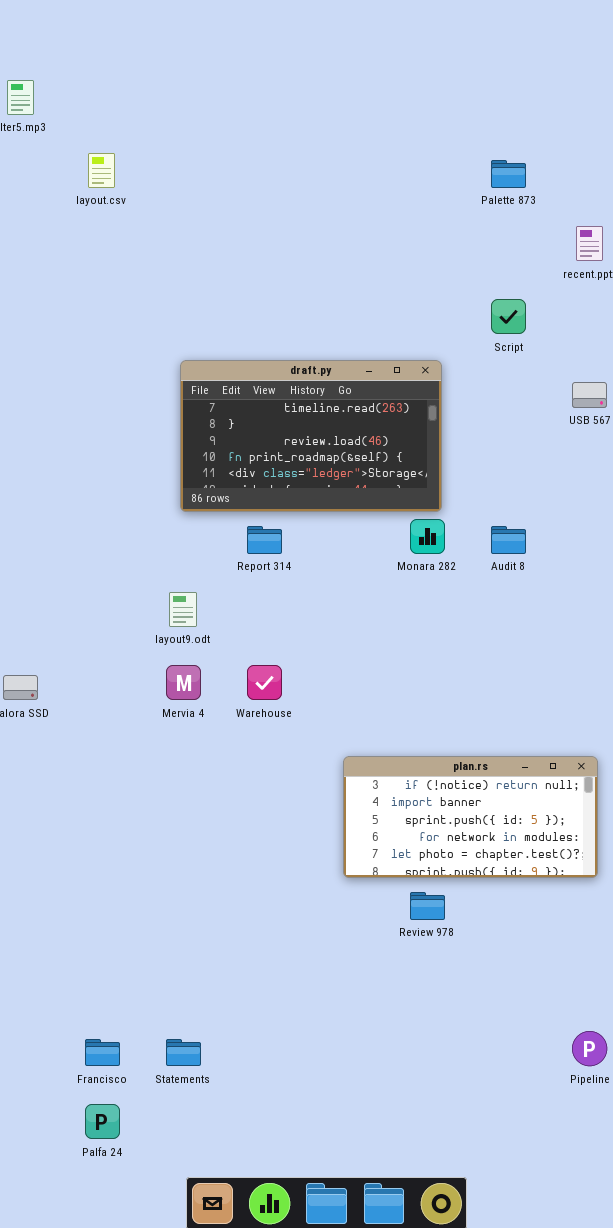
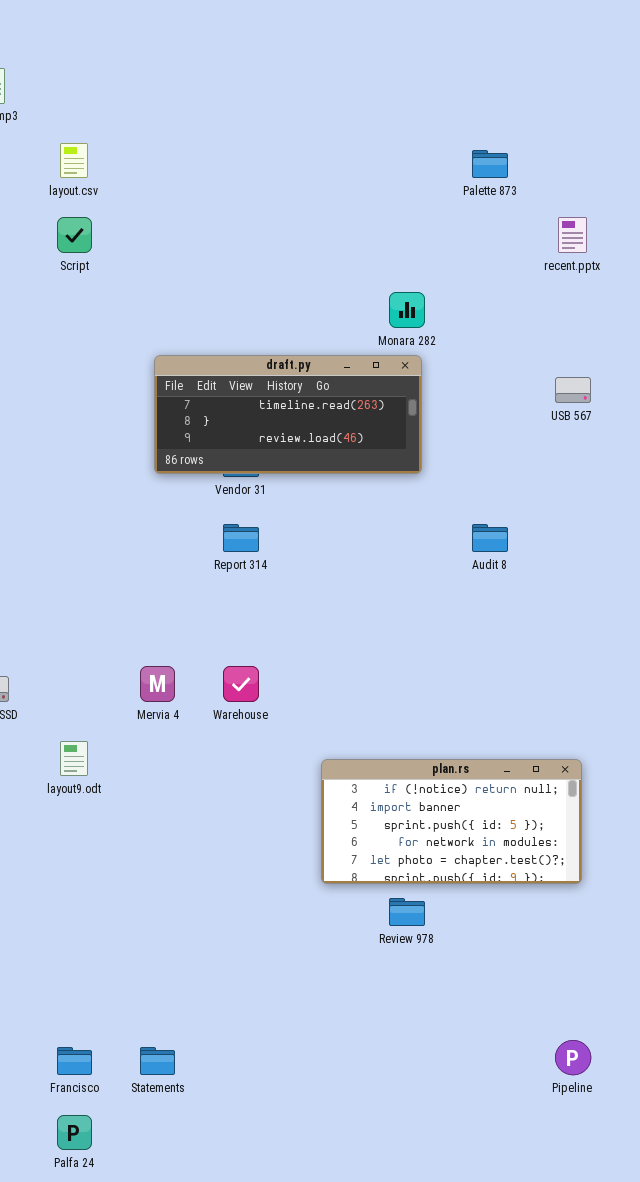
Script: [491,299,526,334] -> [57,217,92,253], moved
draft.py: [180,360,442,512] -> [154,355,422,474], resized
Monara 282: [410,519,445,554] -> [389,292,425,328], moved
layout9.odt: [169,592,197,627] -> [60,741,88,776], moved

